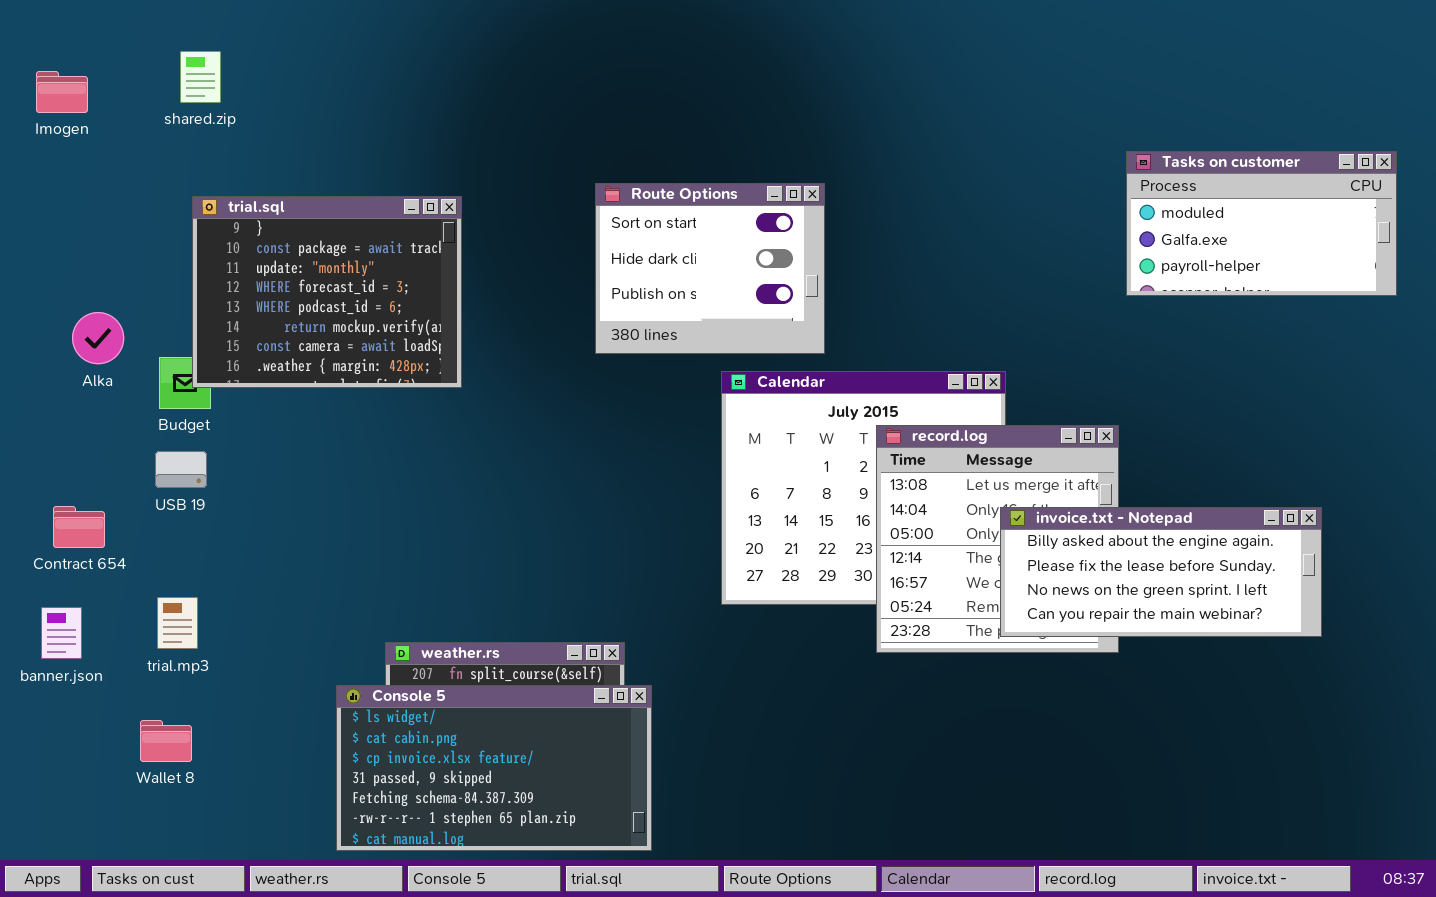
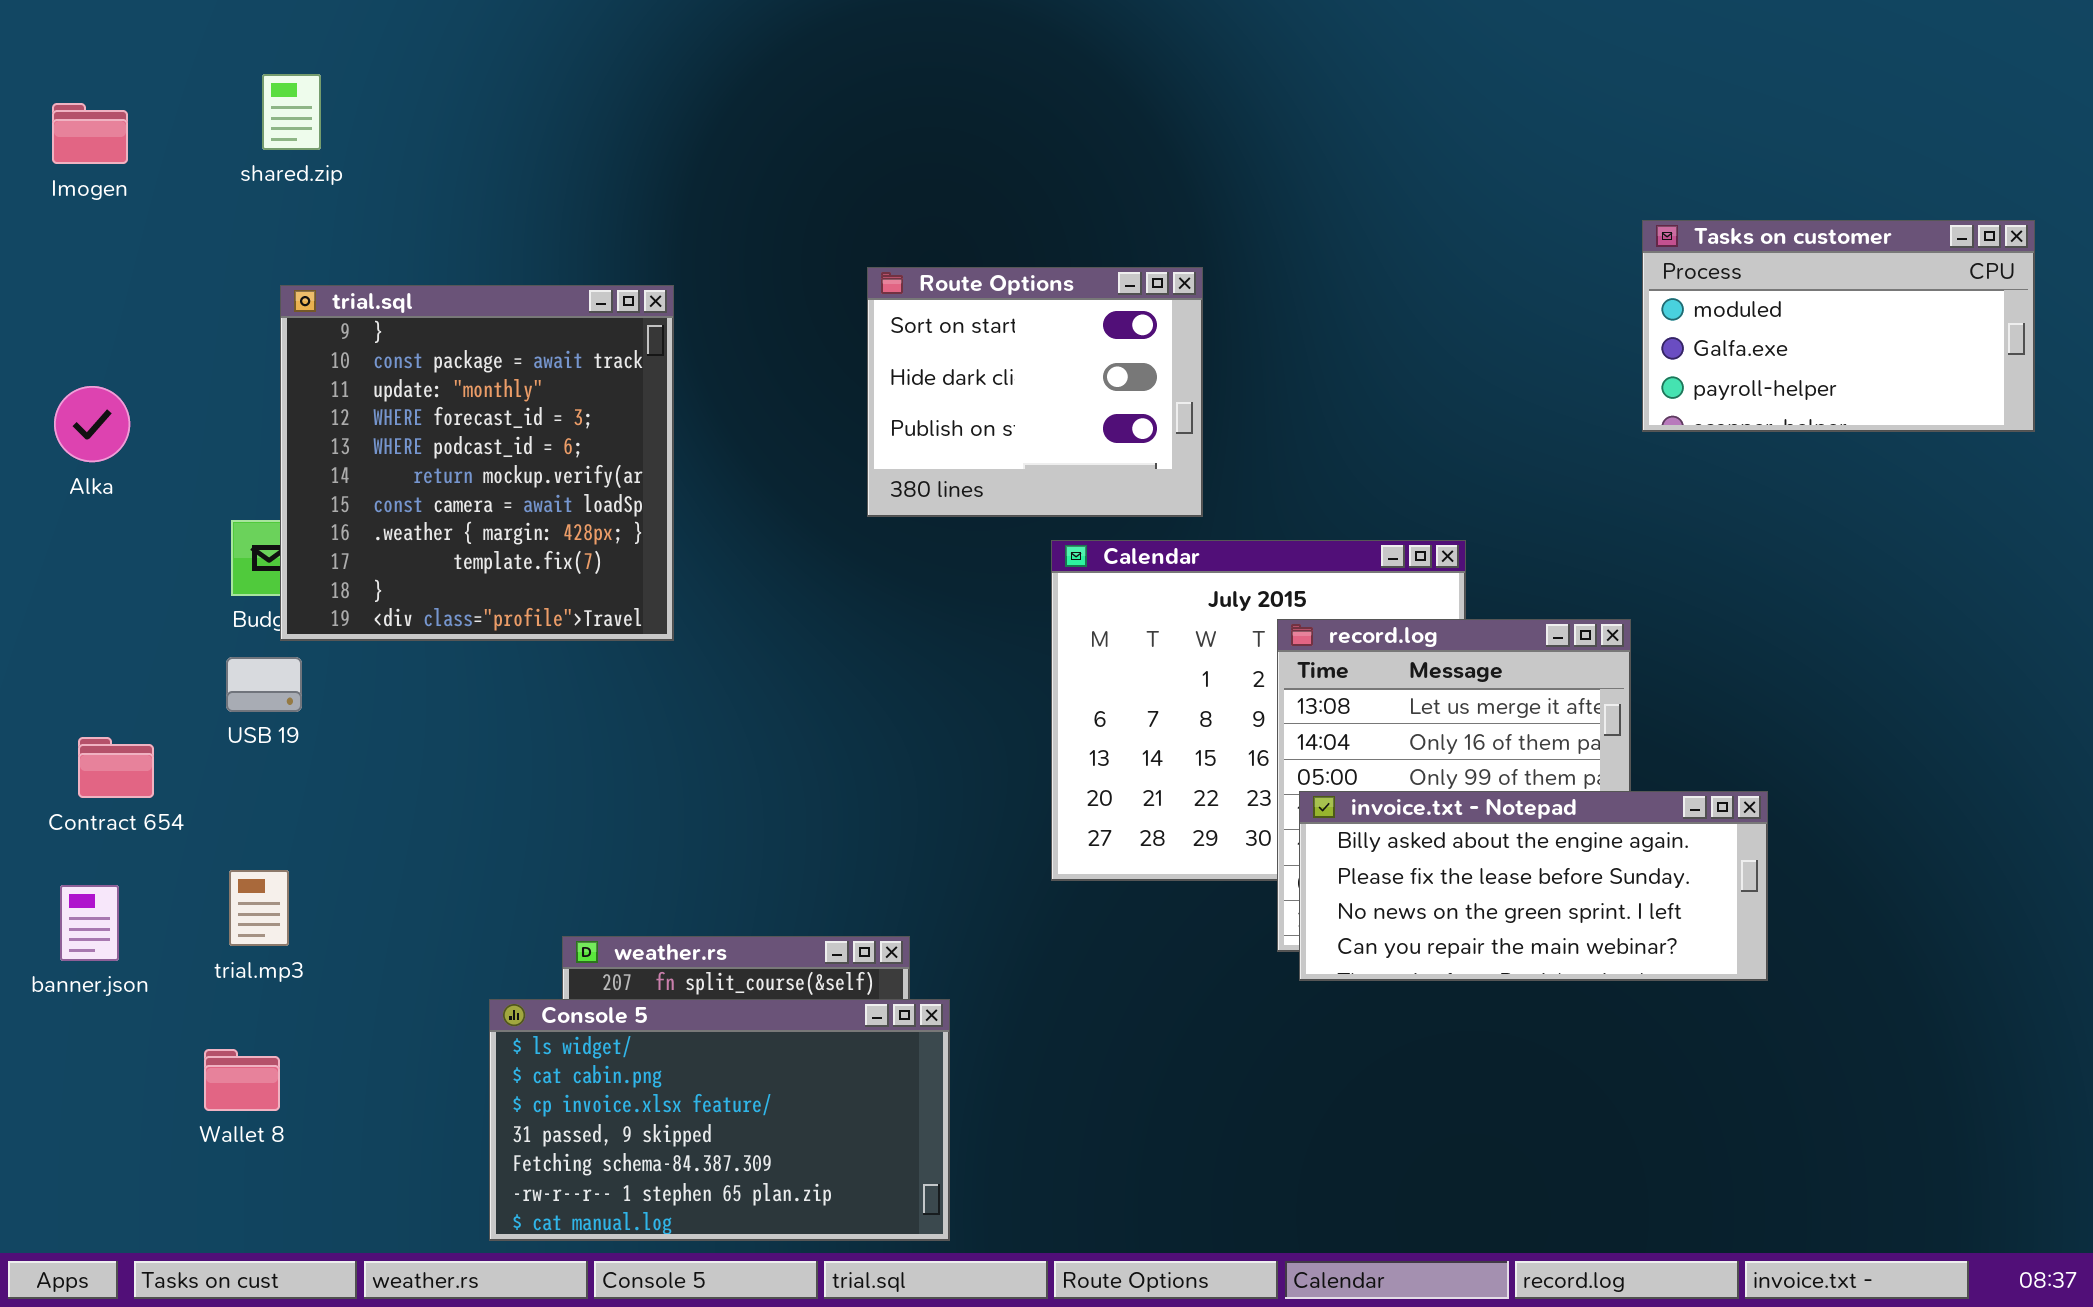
trial.sql: [192,196,462,388] -> [280,285,674,641], resized
Alka: [72,312,124,364] -> [54,386,130,462], moved
invoice.txt - Notepad: [1000,507,1322,637] -> [1299,791,1768,981], moved

